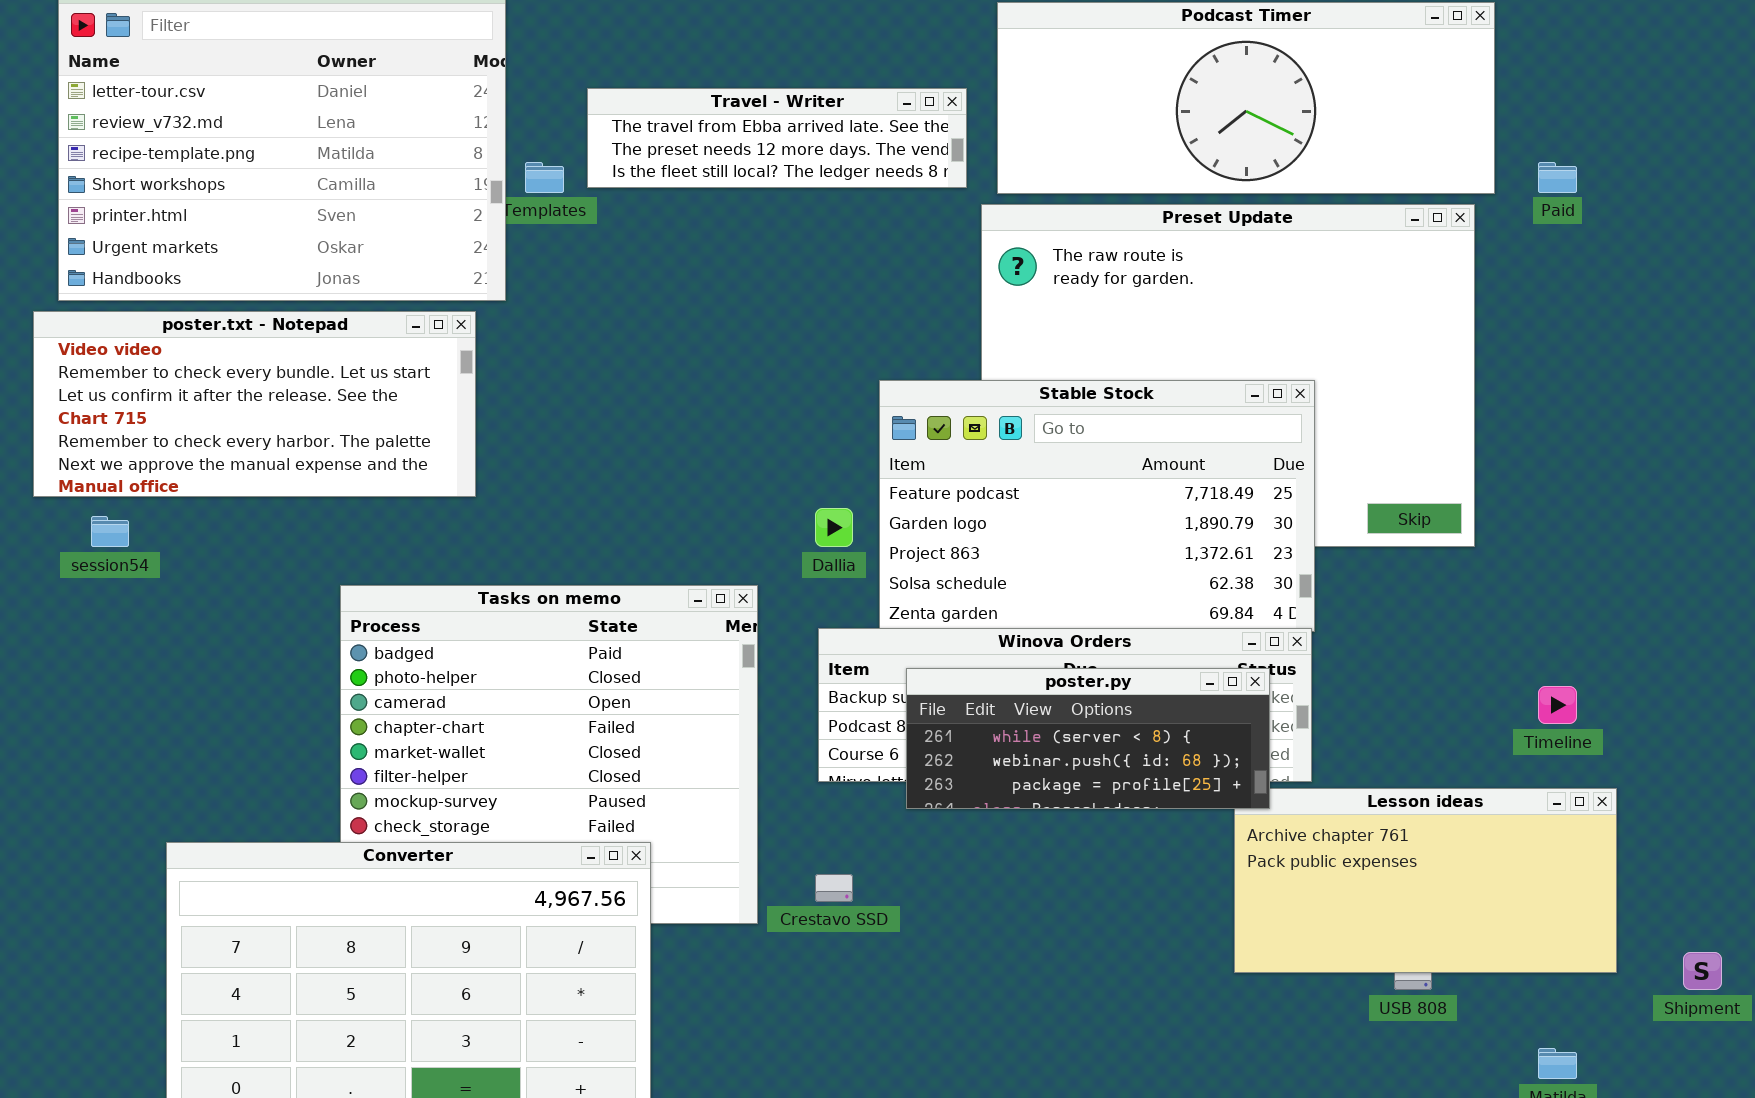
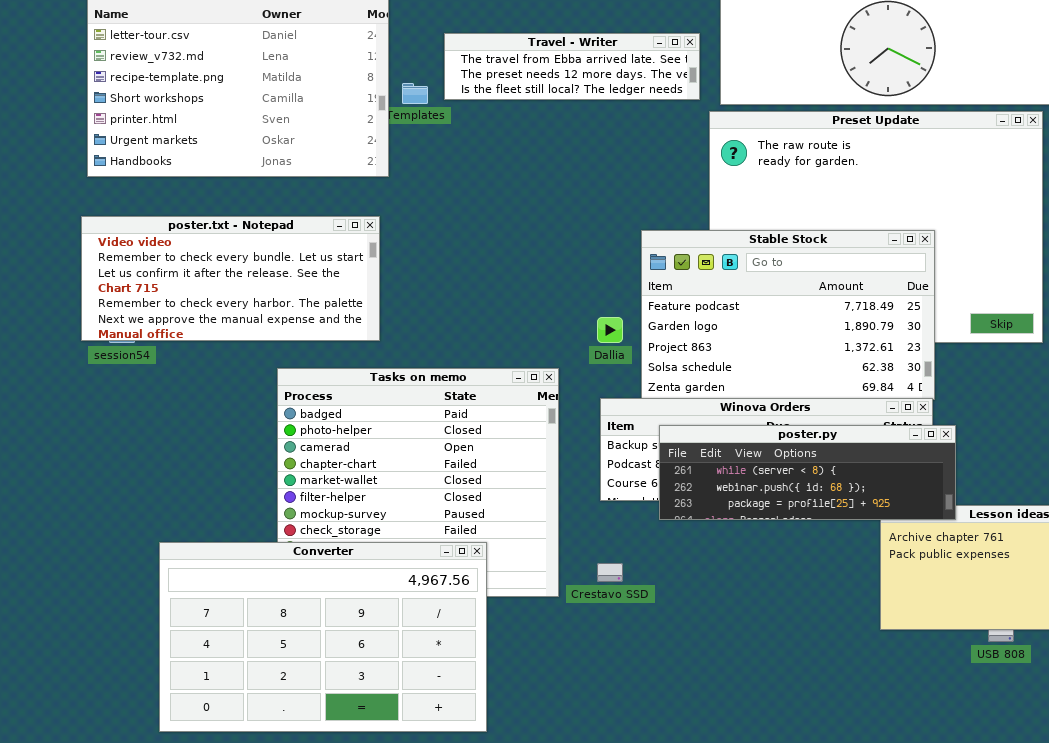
poster.txt - Notepad: [33,311,476,497] -> [81,216,380,341], moved
poster.py: [906,668,1270,809] -> [659,425,956,520], resized

